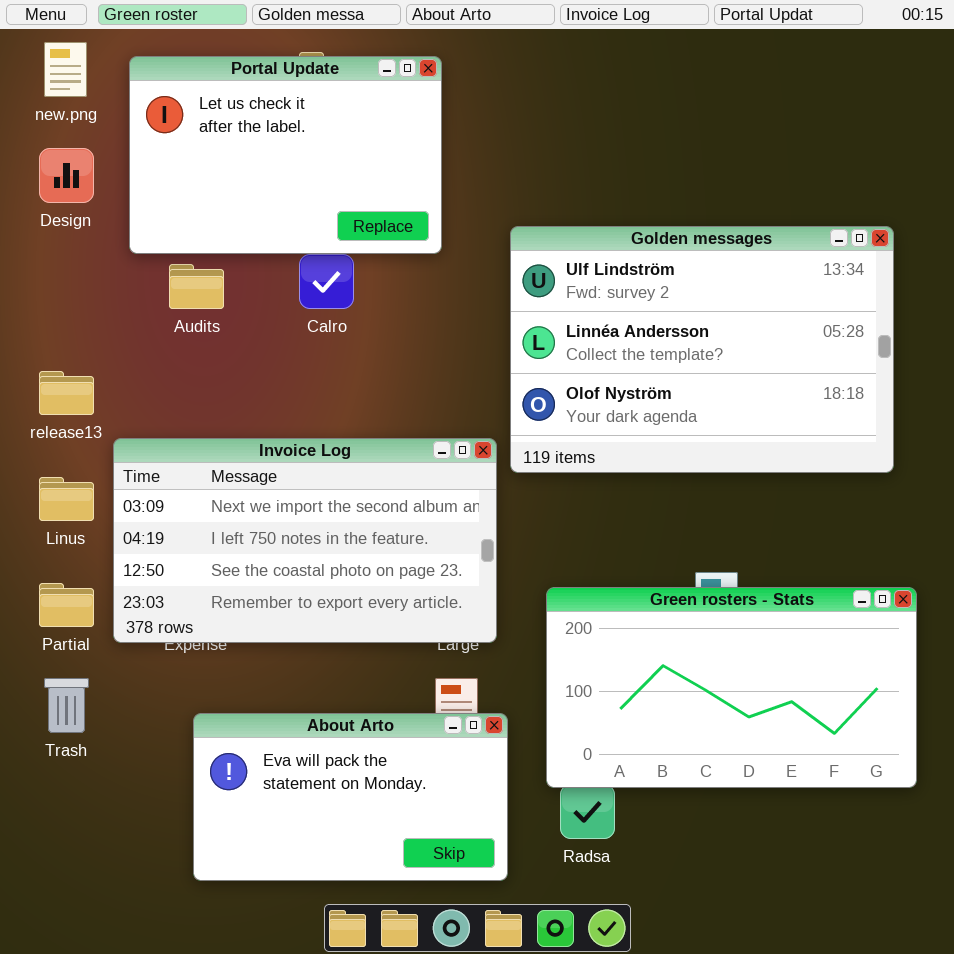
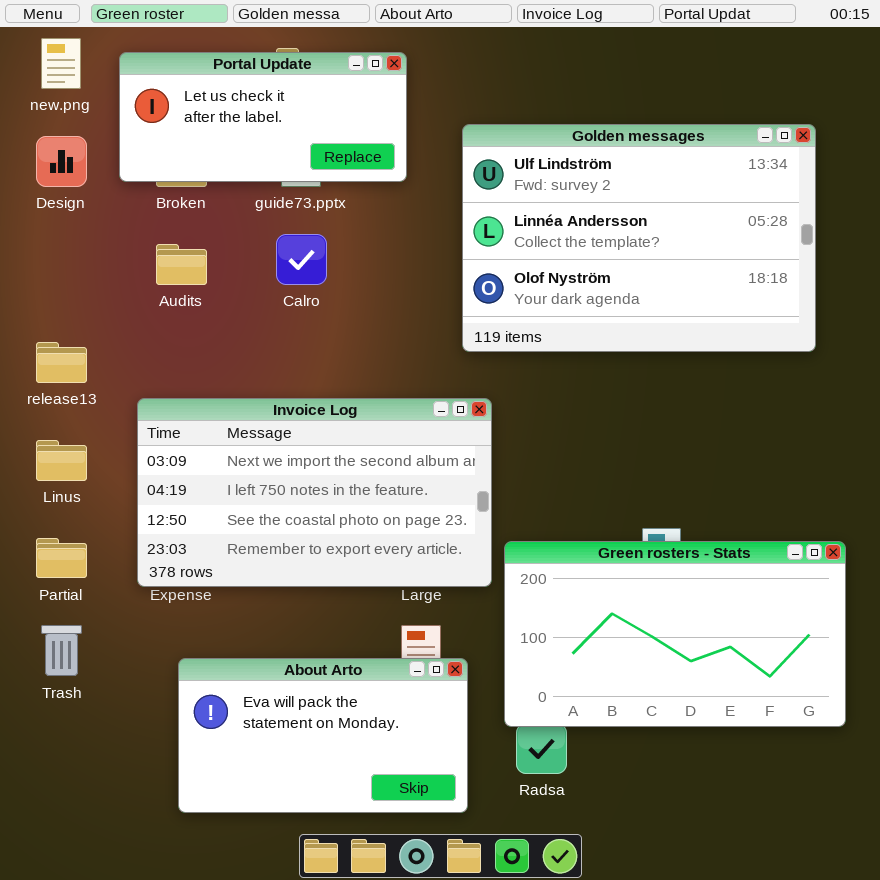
Portal Update: [129,56,442,254] -> [119,52,407,182], resized
Golden messages: [510,226,894,473] -> [462,124,816,352], moved
Invoice Log: [113,438,497,643] -> [137,398,492,587], moved

